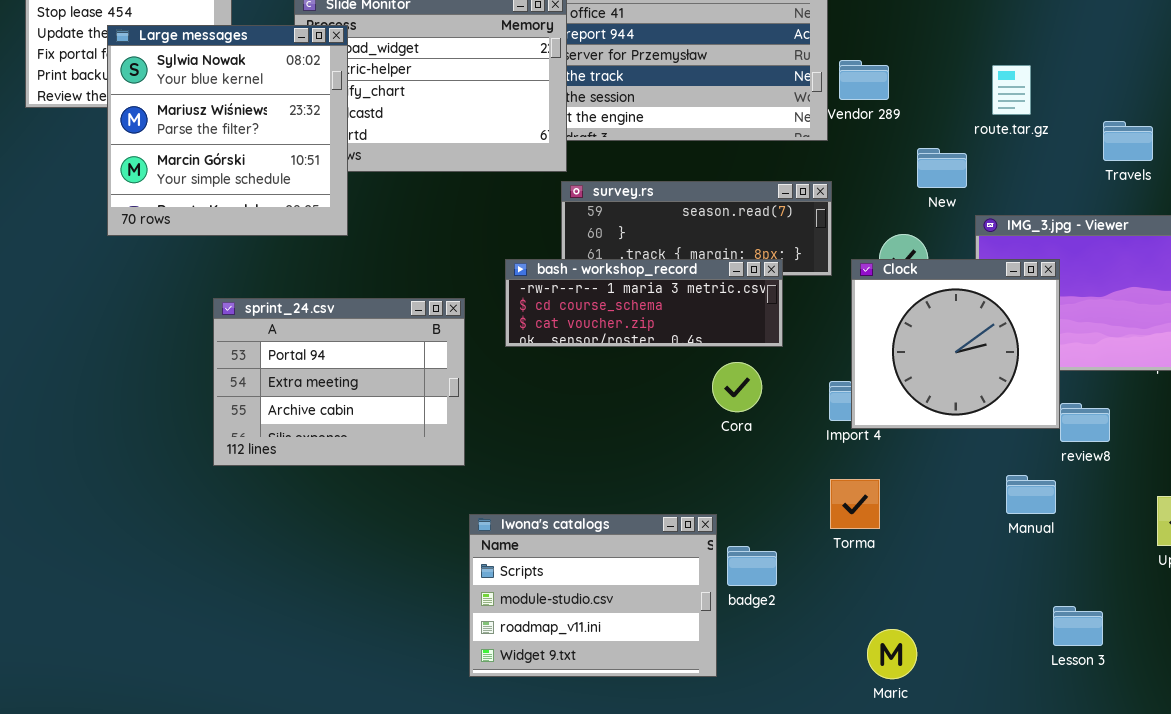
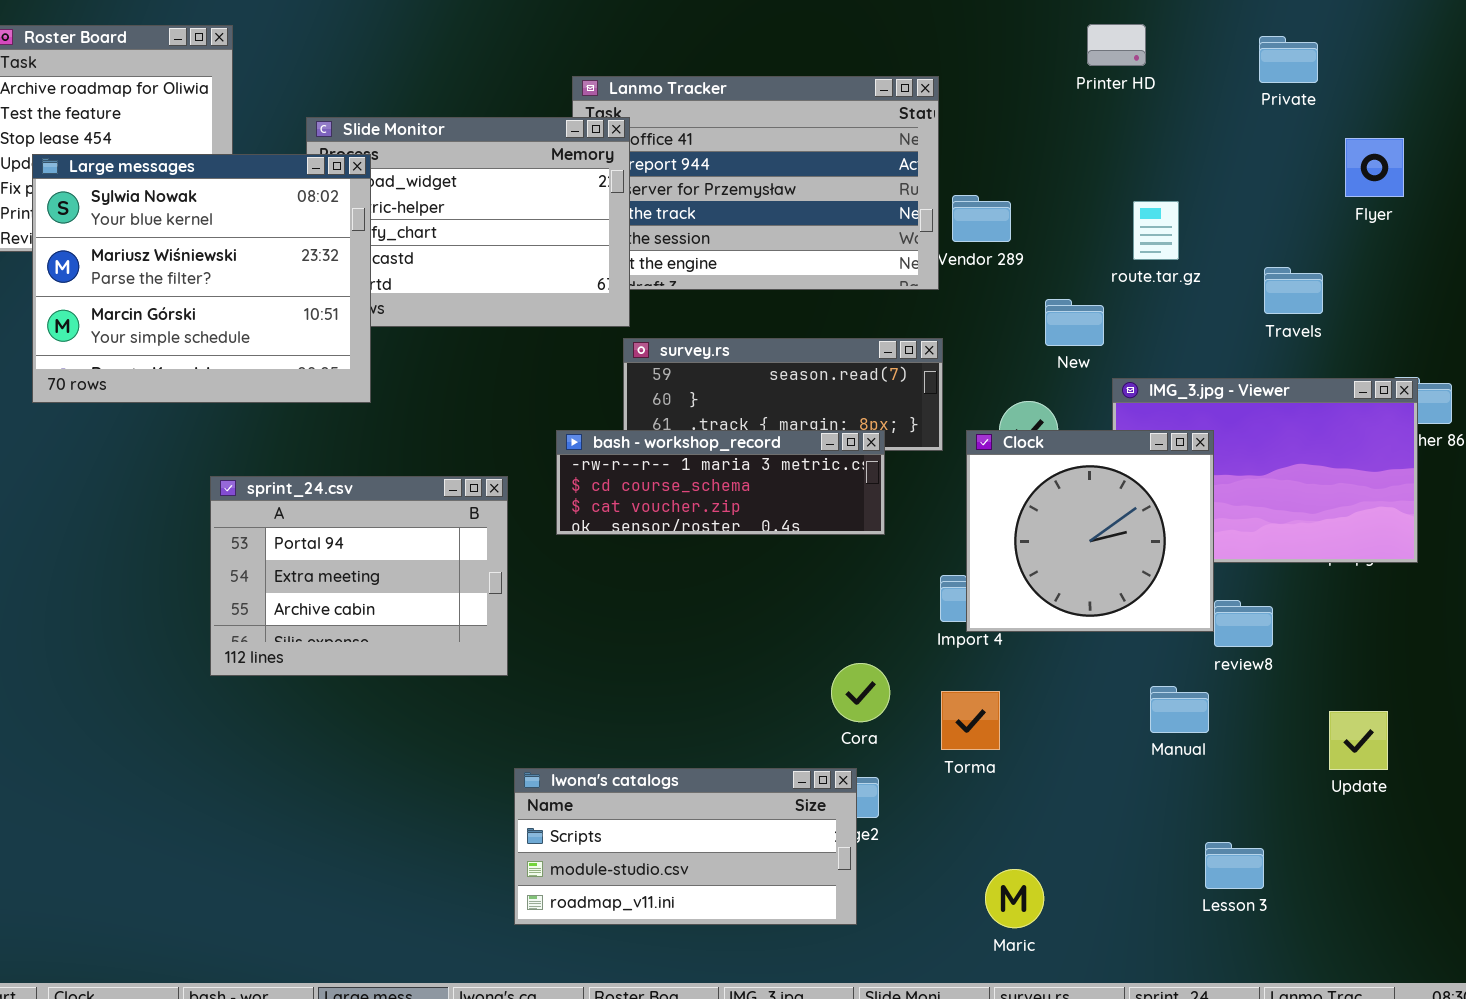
Large messages: [107,25,348,236] -> [32,154,371,403], resized
Cora: [712,362,762,412] -> [831,663,890,722], moved
Iwona's catalogs: [469,514,717,677] -> [514,768,857,925], resized

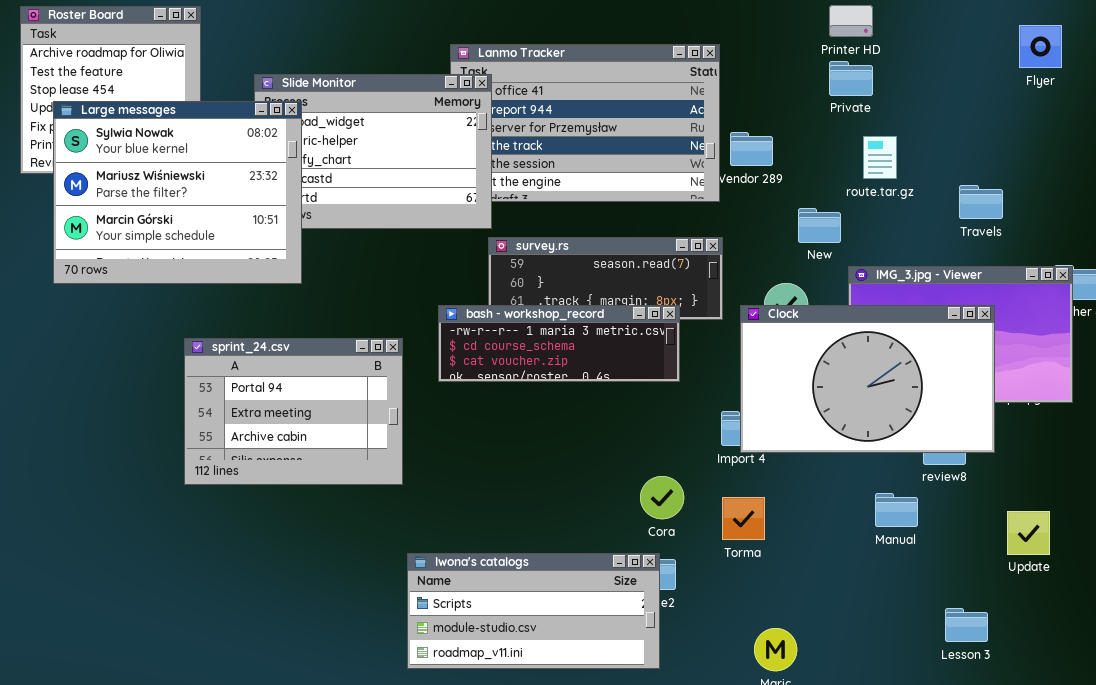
Private: [1259,36,1318,83] -> [829,61,873,96], moved
Flyer: [1345,138,1404,197] -> [1019,25,1062,68], moved
Clock: [966,430,1214,632] -> [740,305,995,453], resized
Lesson 3: [1205,842,1264,889] -> [945,608,988,642], moved

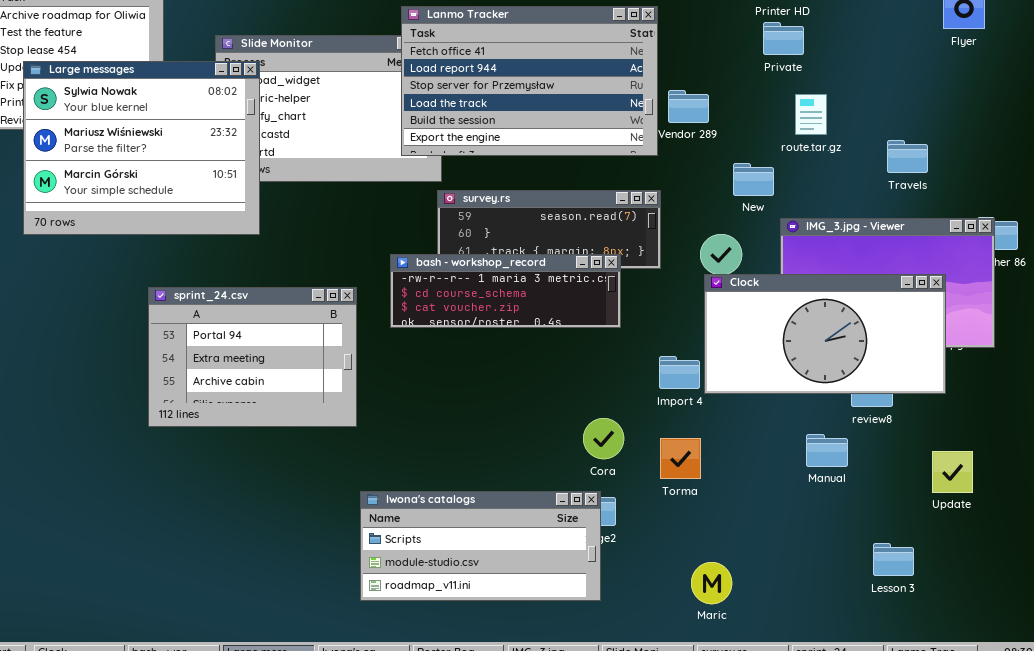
Lanmo Tracker: [450,44,720,202] -> [401,6,658,156], raised
Clock: [740,305,995,453] -> [704,274,946,394], moved, resized

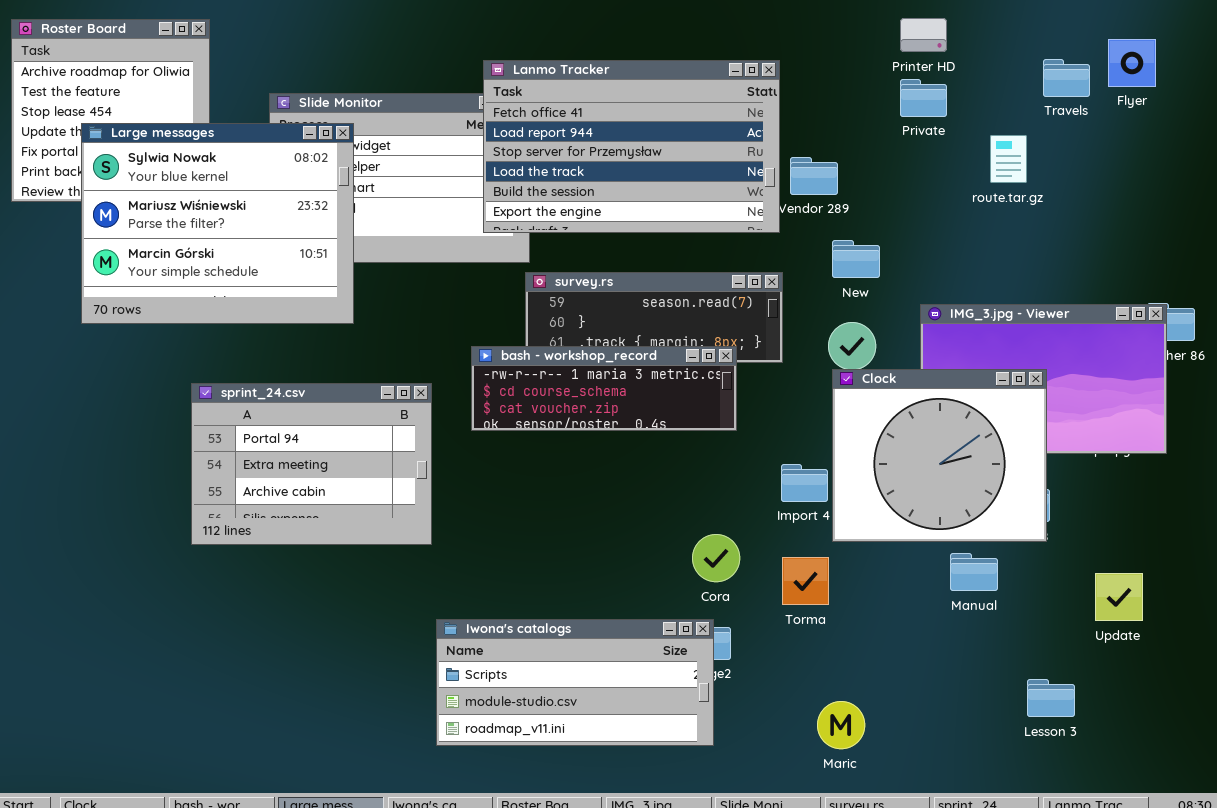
Large messages: [23,61,260,235] -> [81,123,354,324], moved
route.tar.gz: [795,94,827,135] -> [990,135,1027,183], moved
Travels: [887,140,928,173] -> [1043,59,1090,97], moved
New: [733,163,774,196] -> [832,240,880,278], moved
Clock: [704,274,946,394] -> [832,369,1047,542], resized

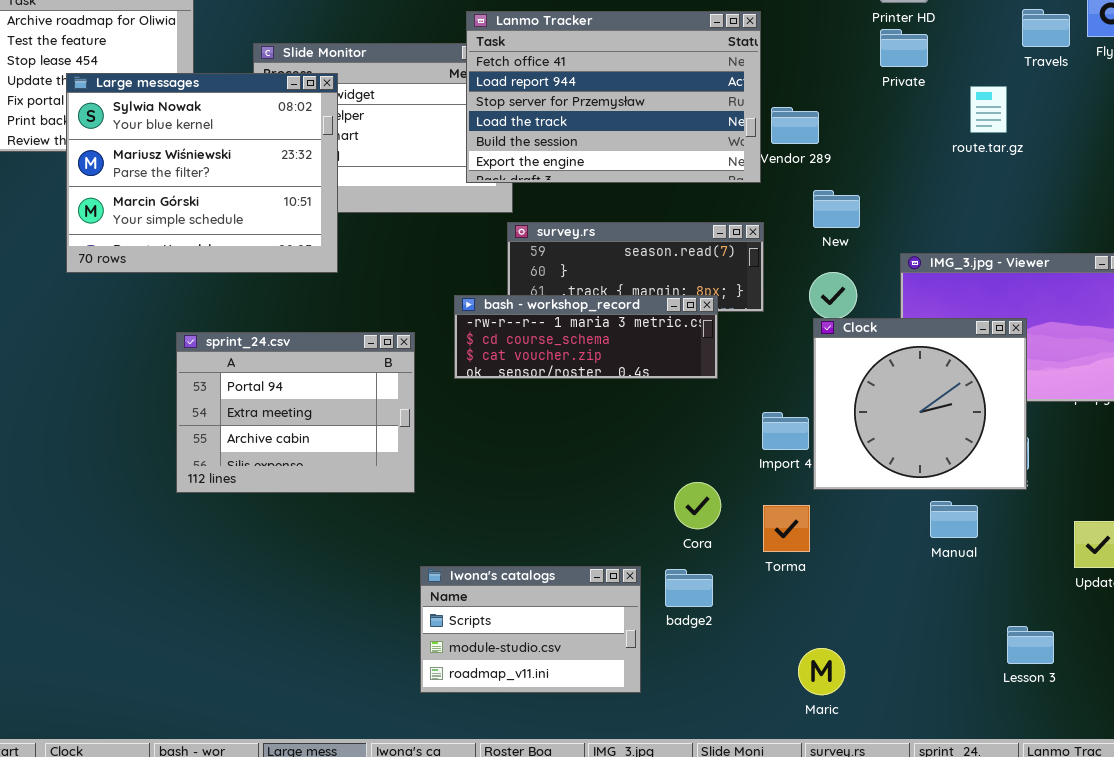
Iwona's catalogs: [436,619,714,746] -> [420,566,641,693], resized

